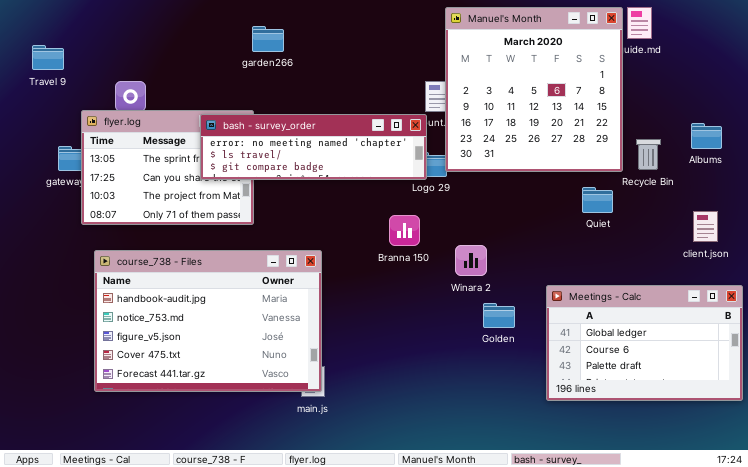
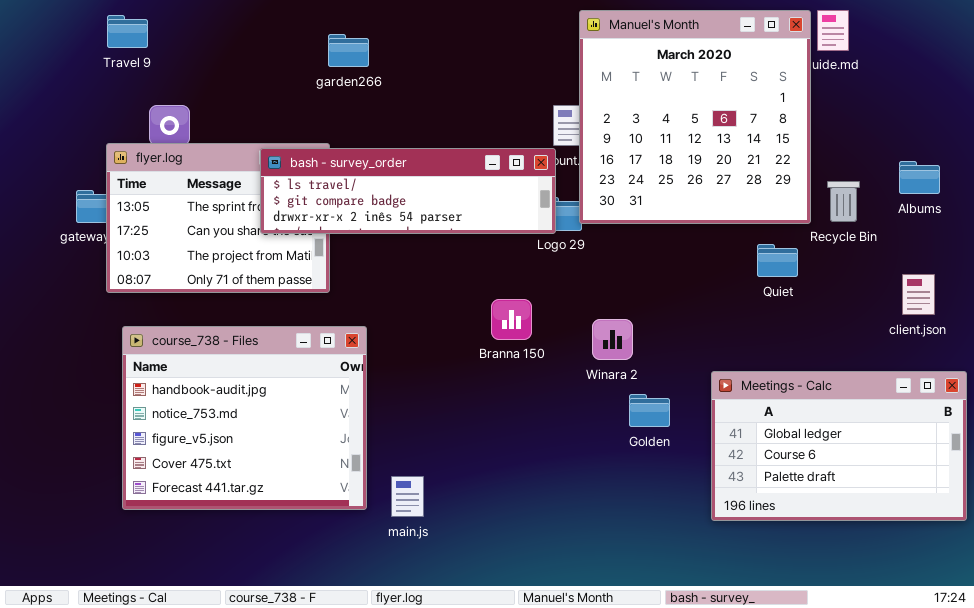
Travel 9: [32,45,64,70] -> [107,15,148,48], moved
bash - survey_order: [200,114,427,180] -> [260,148,556,234], scrolled down 1 row
Branna 150: [389,215,420,246] -> [491,299,532,340], moved
course_738 - Files: [94,250,322,392] -> [122,326,367,510], resized

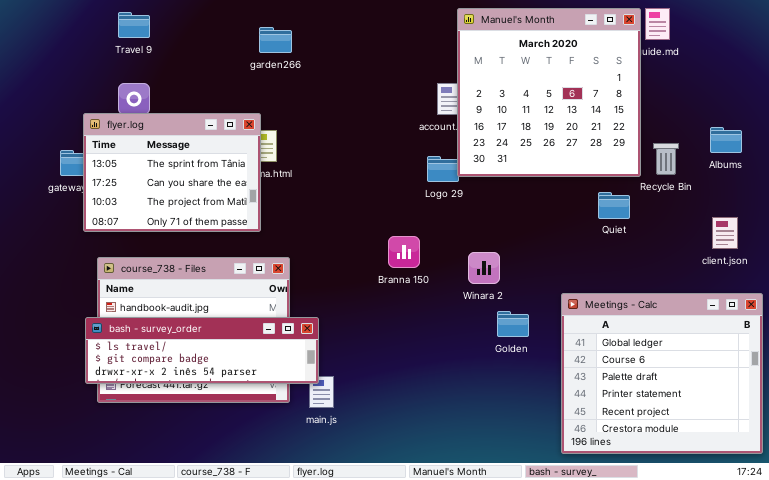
Travel 9: [107,15,148,48] -> [118,12,150,38], moved
bash - survey_order: [260,148,556,234] -> [85,317,319,384], moved
Meetings - Calc: [711,371,967,521] -> [561,293,763,454], resized

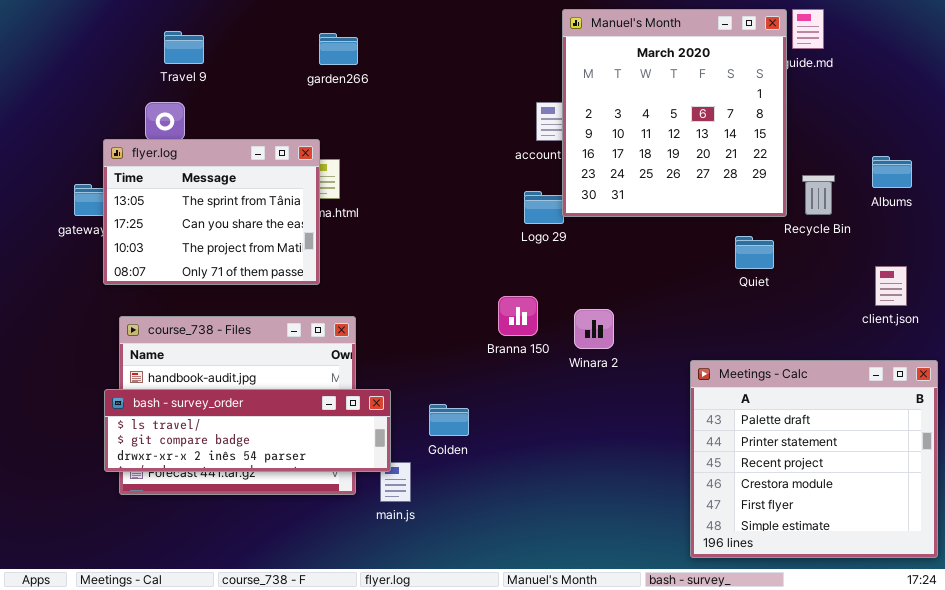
Travel 9: [118,12,150,38] -> [164,31,204,64], moved
Branna 150: [388,236,420,268] -> [498,296,538,336], moved
Meetings - Calc: [561,293,763,454] -> [690,360,938,558], scrolled down 2 rows
Golden: [497,311,529,337] -> [429,404,469,436], moved

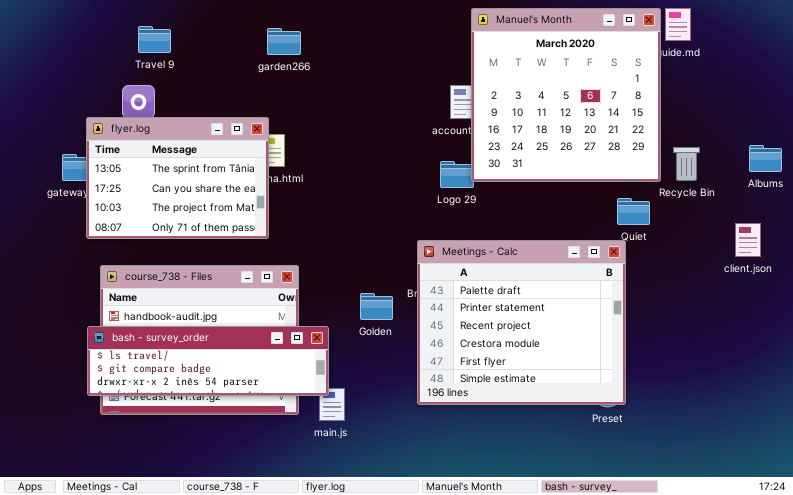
Albums: [872,156,912,188] -> [749,145,782,172], moved
Meetings - Calc: [690,360,938,558] -> [417,240,626,405], moved
Golden: [429,404,469,436] -> [360,293,393,320], moved

